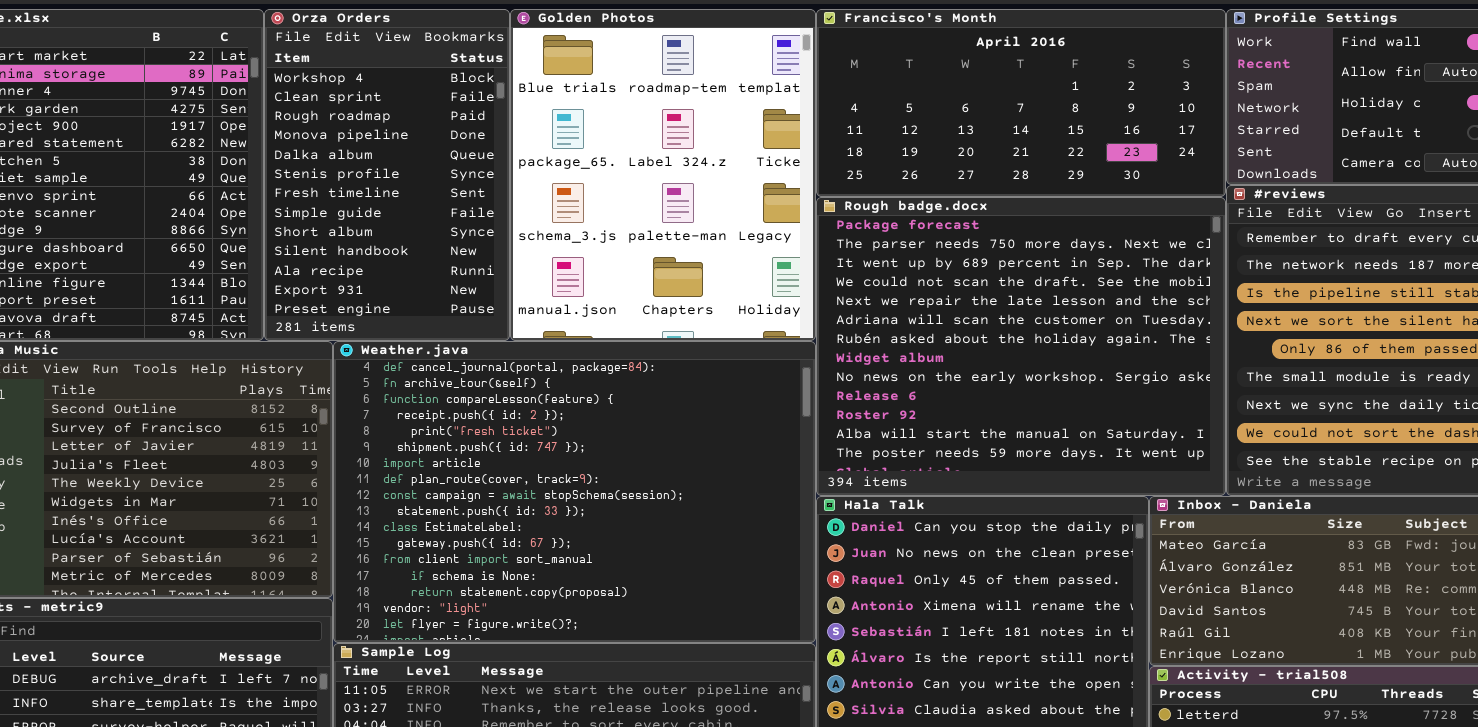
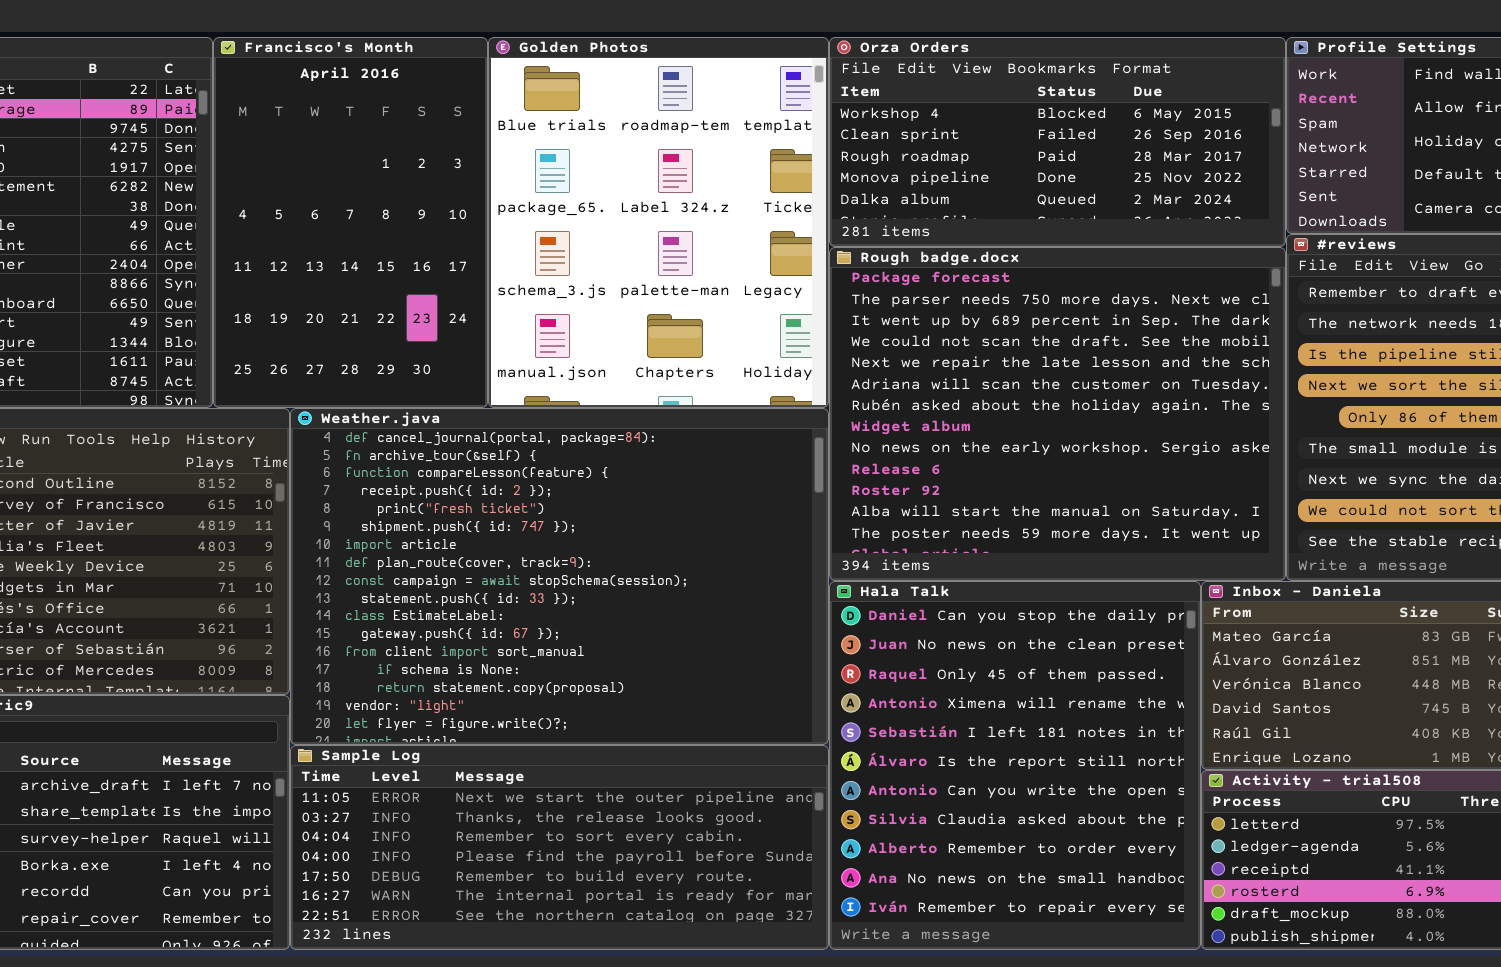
Orza Orders: [264,9,510,341] -> [829,37,1286,247], moved, resized
Francisco's Month: [816,9,1226,197] -> [213,37,488,408], moved, resized

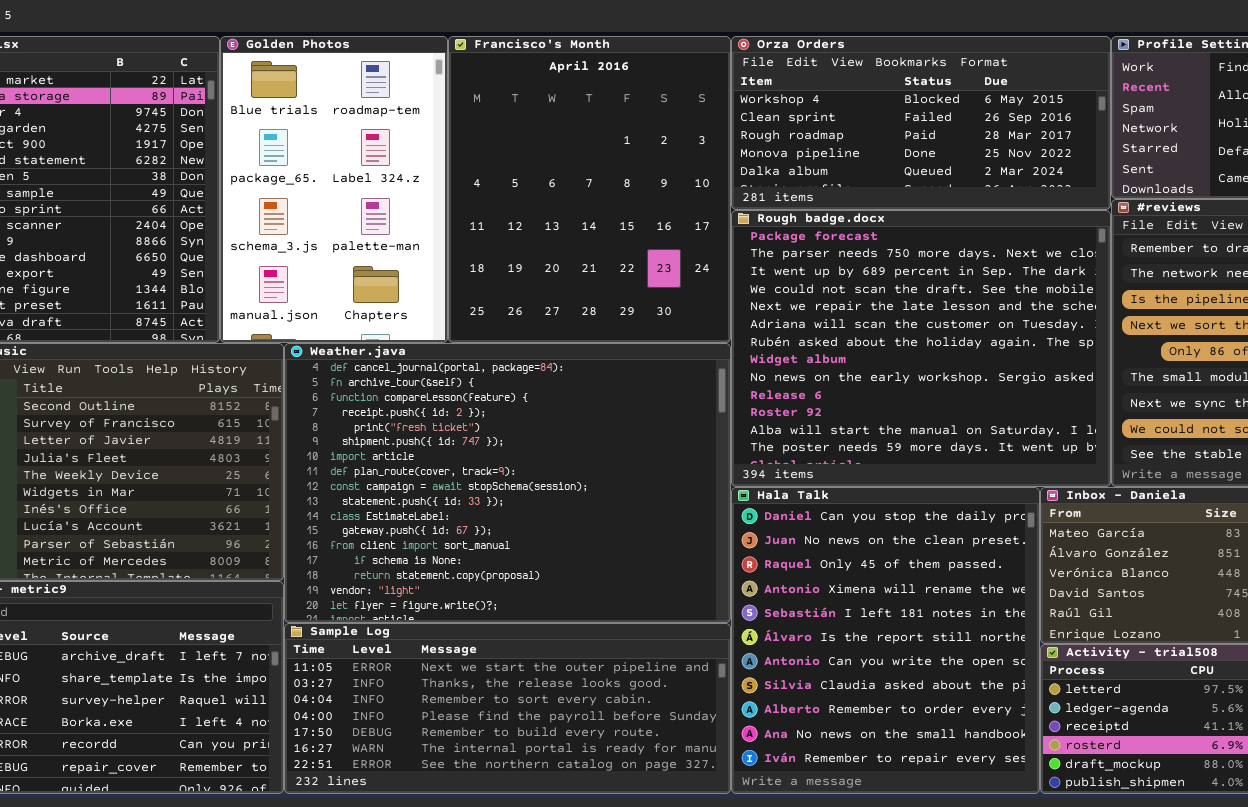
Francisco's Month: [213,37,488,408] -> [448,36,731,343], moved, resized
Golden Photos: [488,37,829,408] -> [220,36,448,343], moved, resized

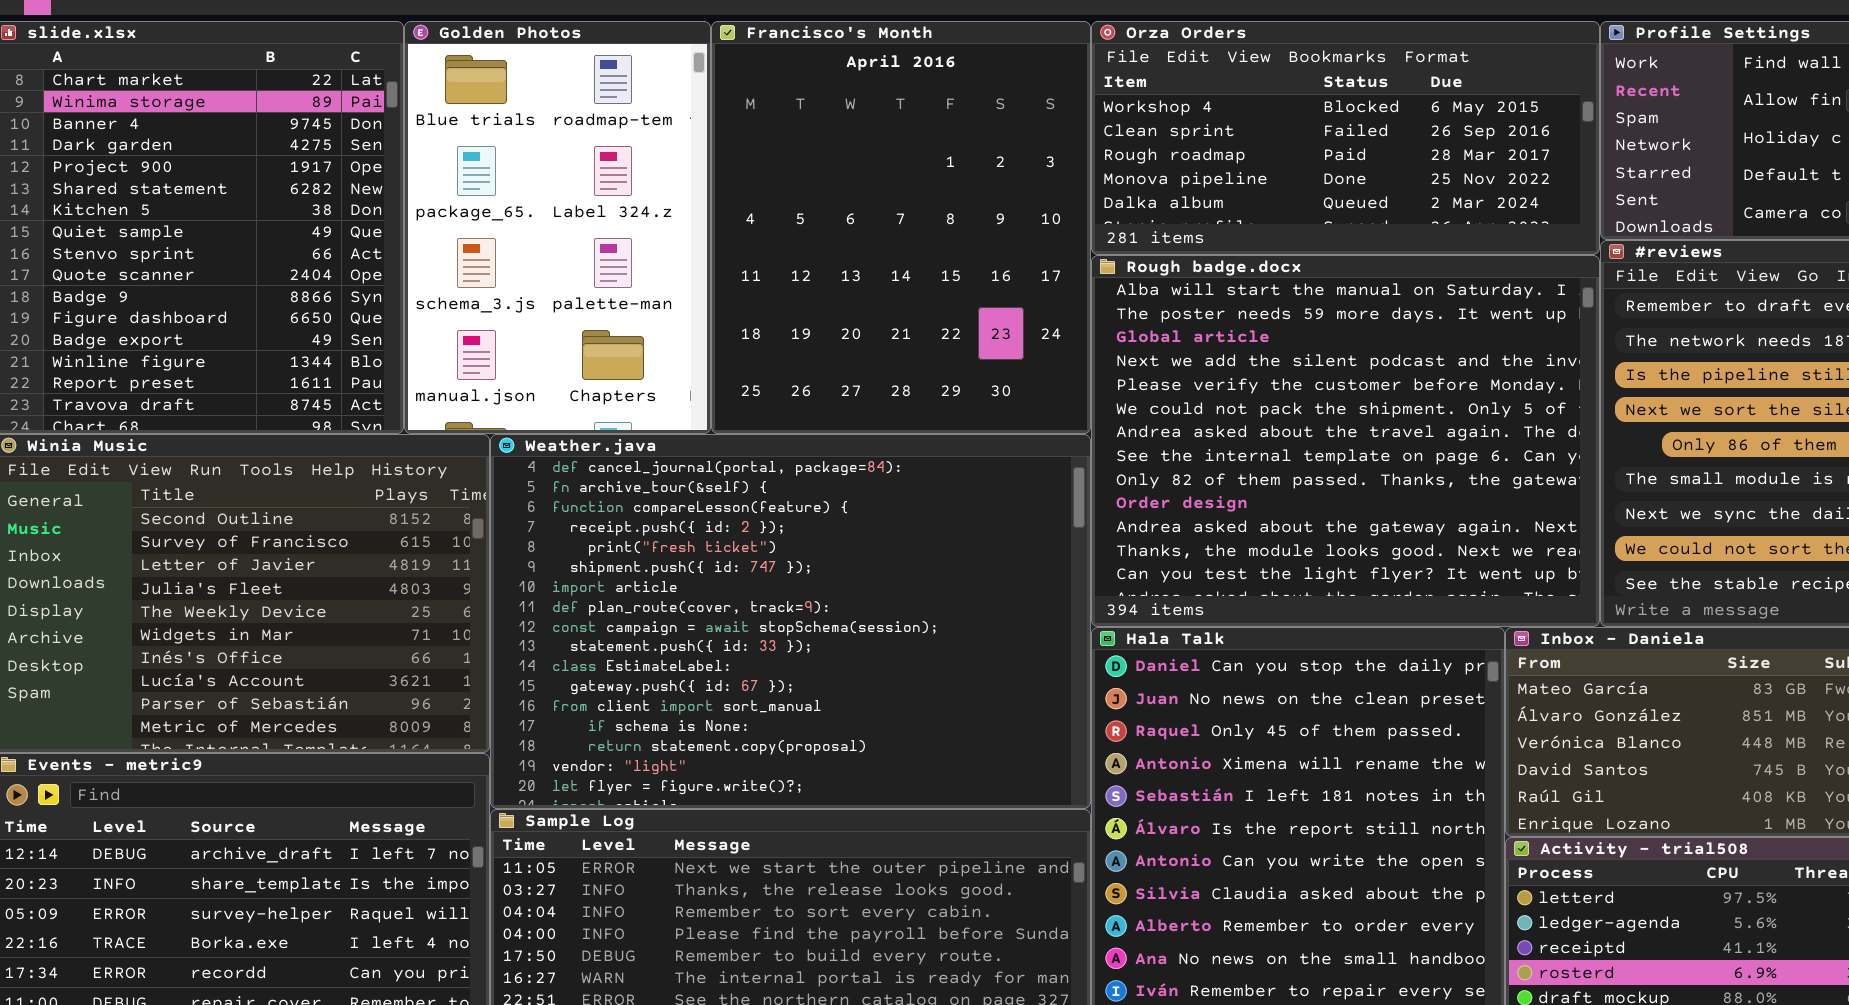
Rough badge.docx: [731,210,1111,487] -> [1091,255,1600,627], scrolled down 11 rows

